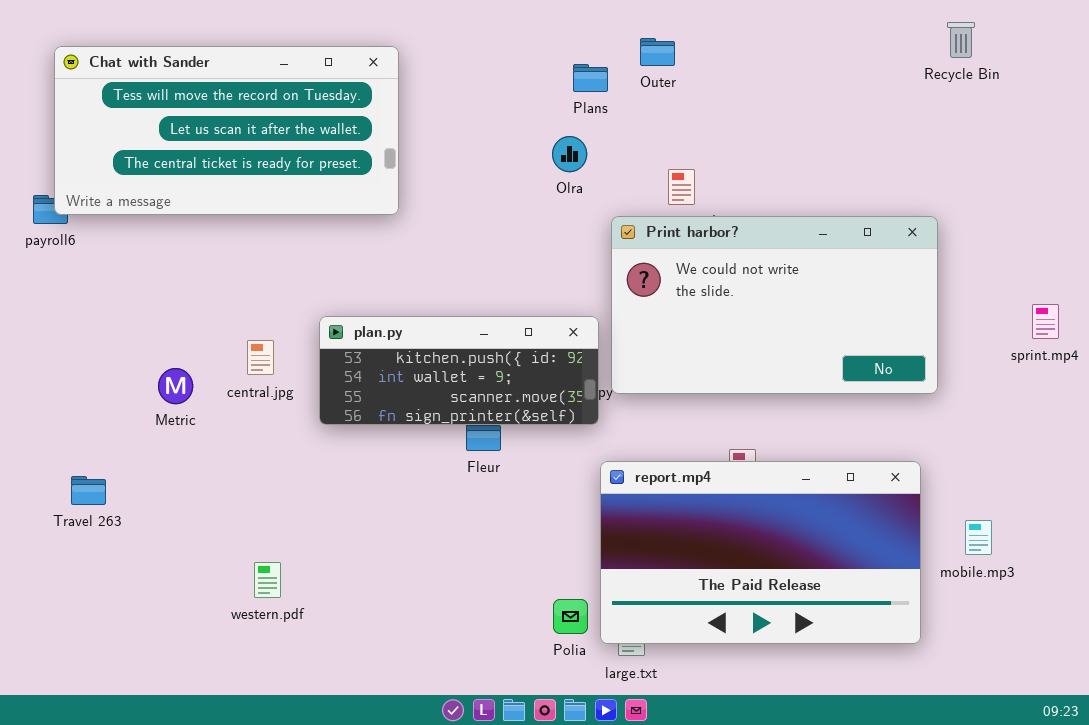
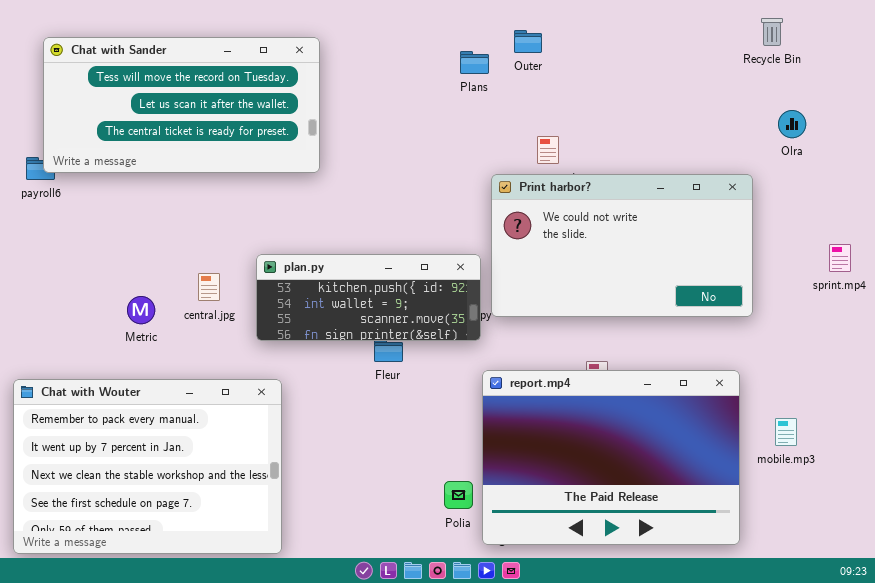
Olra: [552,136,587,172] -> [778,110,806,138], moved
report.mp4: [600,461,921,644] -> [482,370,740,545], resized
Chat with Wouter: none -> [13,379,282,554], opened

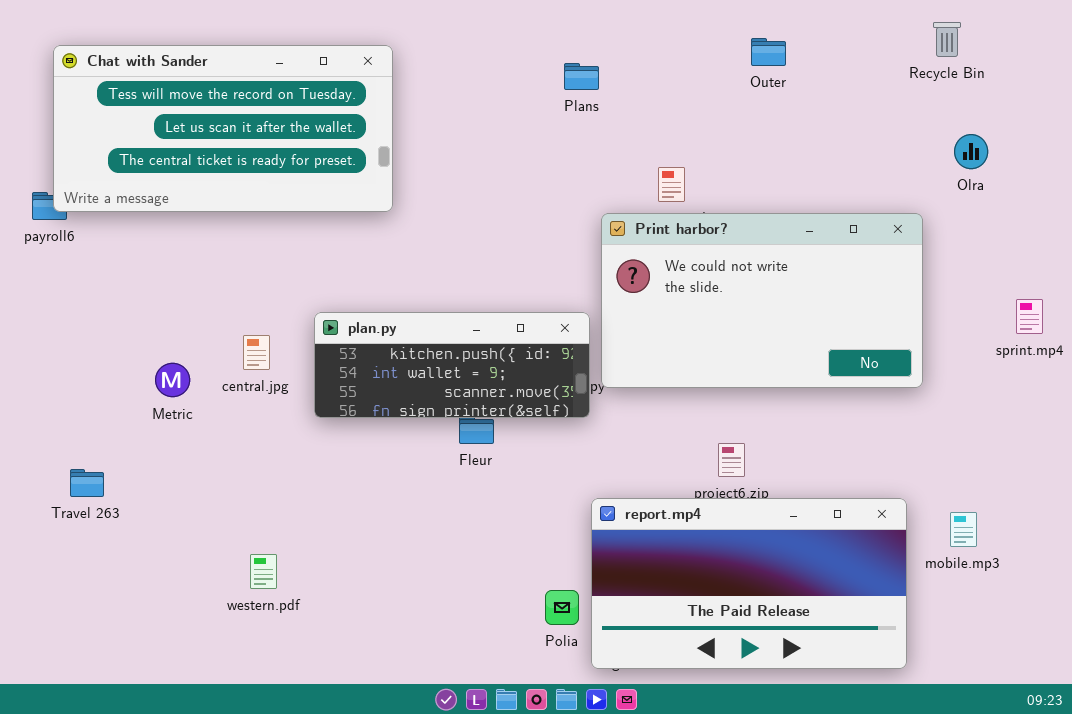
Outer: [514,30,542,53] -> [751,38,786,66], moved
report.mp4: [482,370,740,545] -> [591,498,907,669], resized
Chat with Wouter: [13,379,282,554] -> none, closed

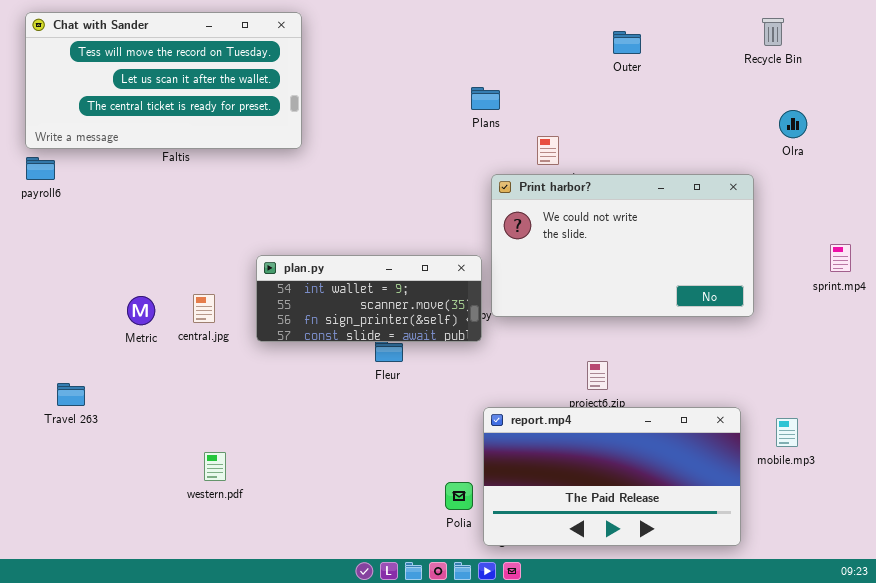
Chat with Sander: [53,45,393,212] -> [25,12,302,149], moved
Plans: [564,63,599,90] -> [471,87,500,110], moved
plan.py: [314,312,590,418] -> [256,255,482,342], scrolled down 1 row
central.jpg: [243,335,270,370] -> [193,294,215,323], moved

